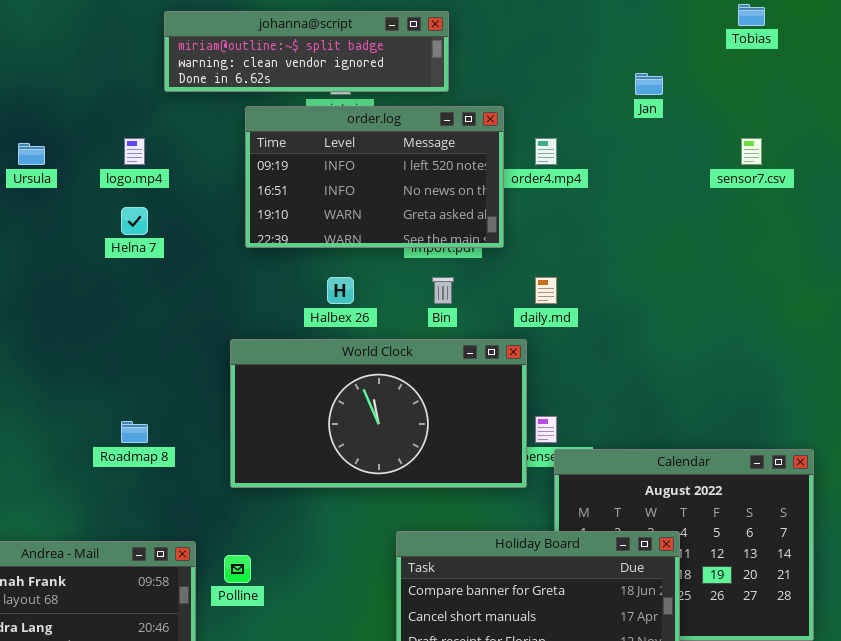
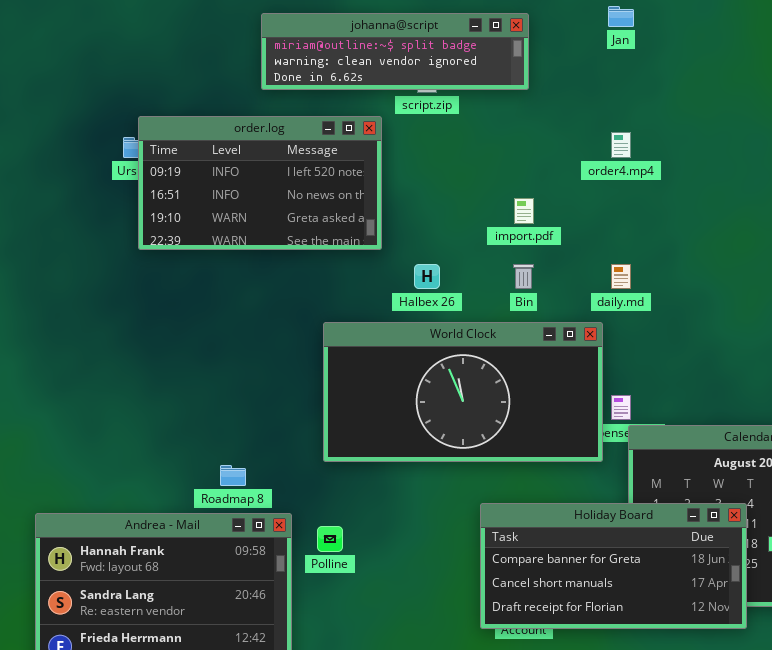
Jan: [635,73,663,95] -> [608,6,634,27], moved
order.log: [245,106,504,248] -> [138,116,382,250], moved
Roadmap 8: [121,421,148,443] -> [220,465,246,486], moved

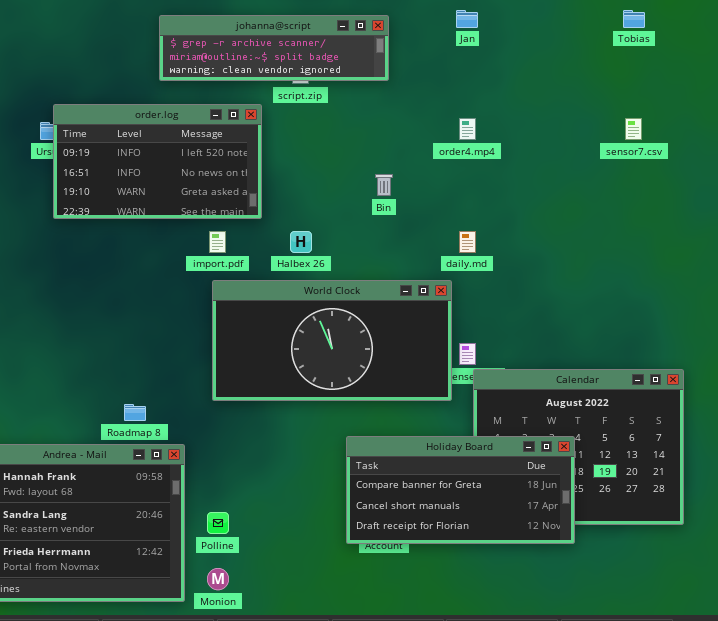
johanna@script: [261,13,529,90] -> [159,15,389,81], scrolled up 1 row
import.pdf: [514,198,534,224] -> [209,231,226,253], moved
Bin: [513,264,534,289] -> [375,174,393,196], moved
Polline: [317,526,343,552] -> [207,512,229,534], moved

